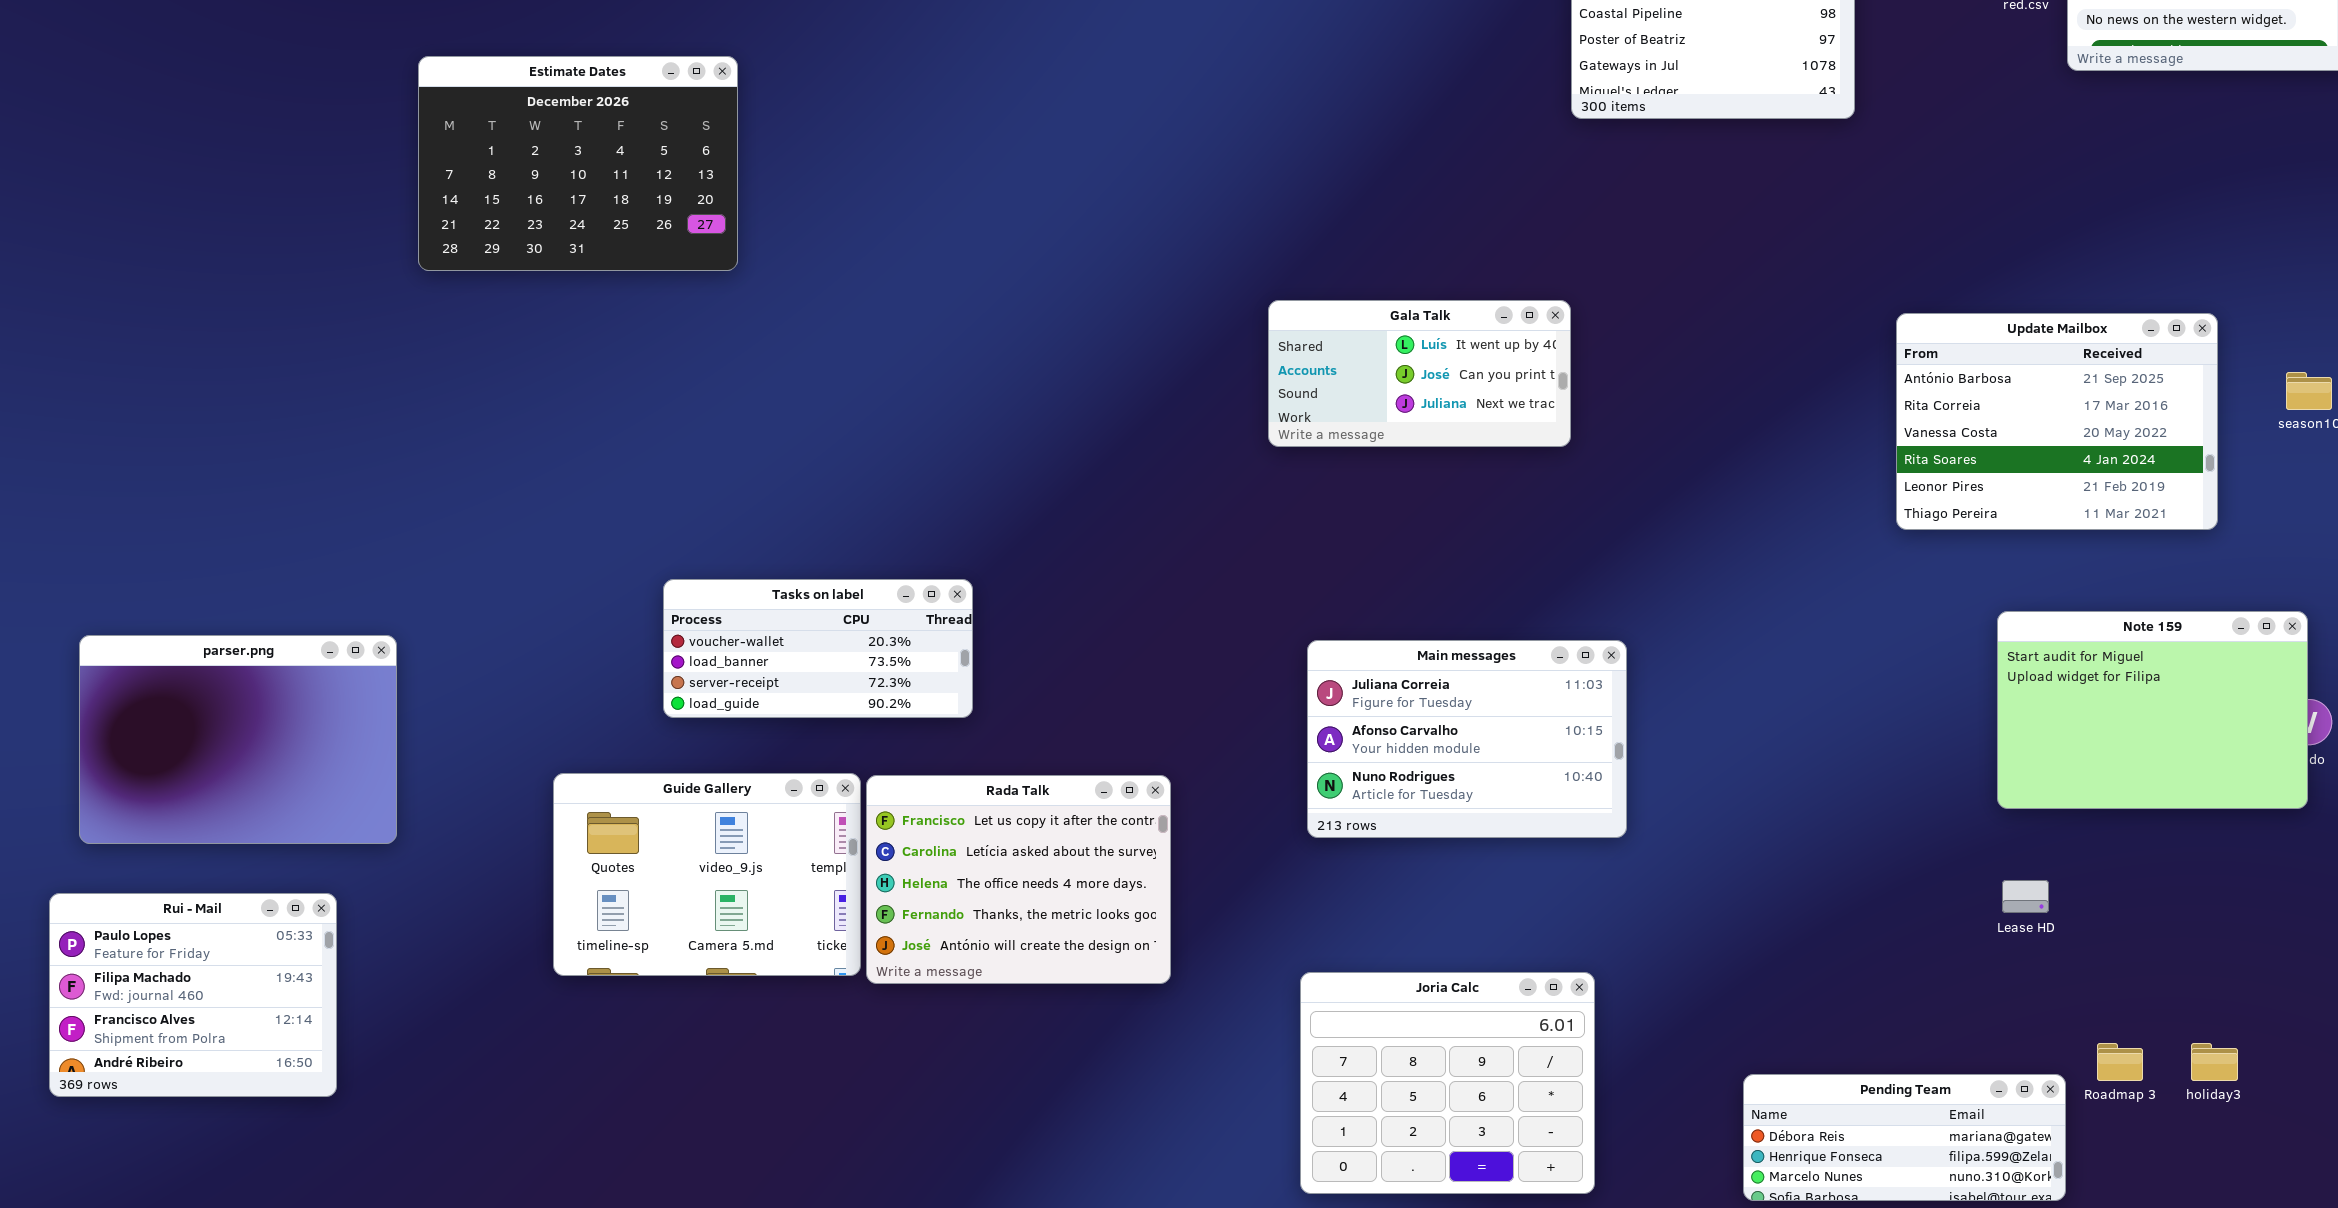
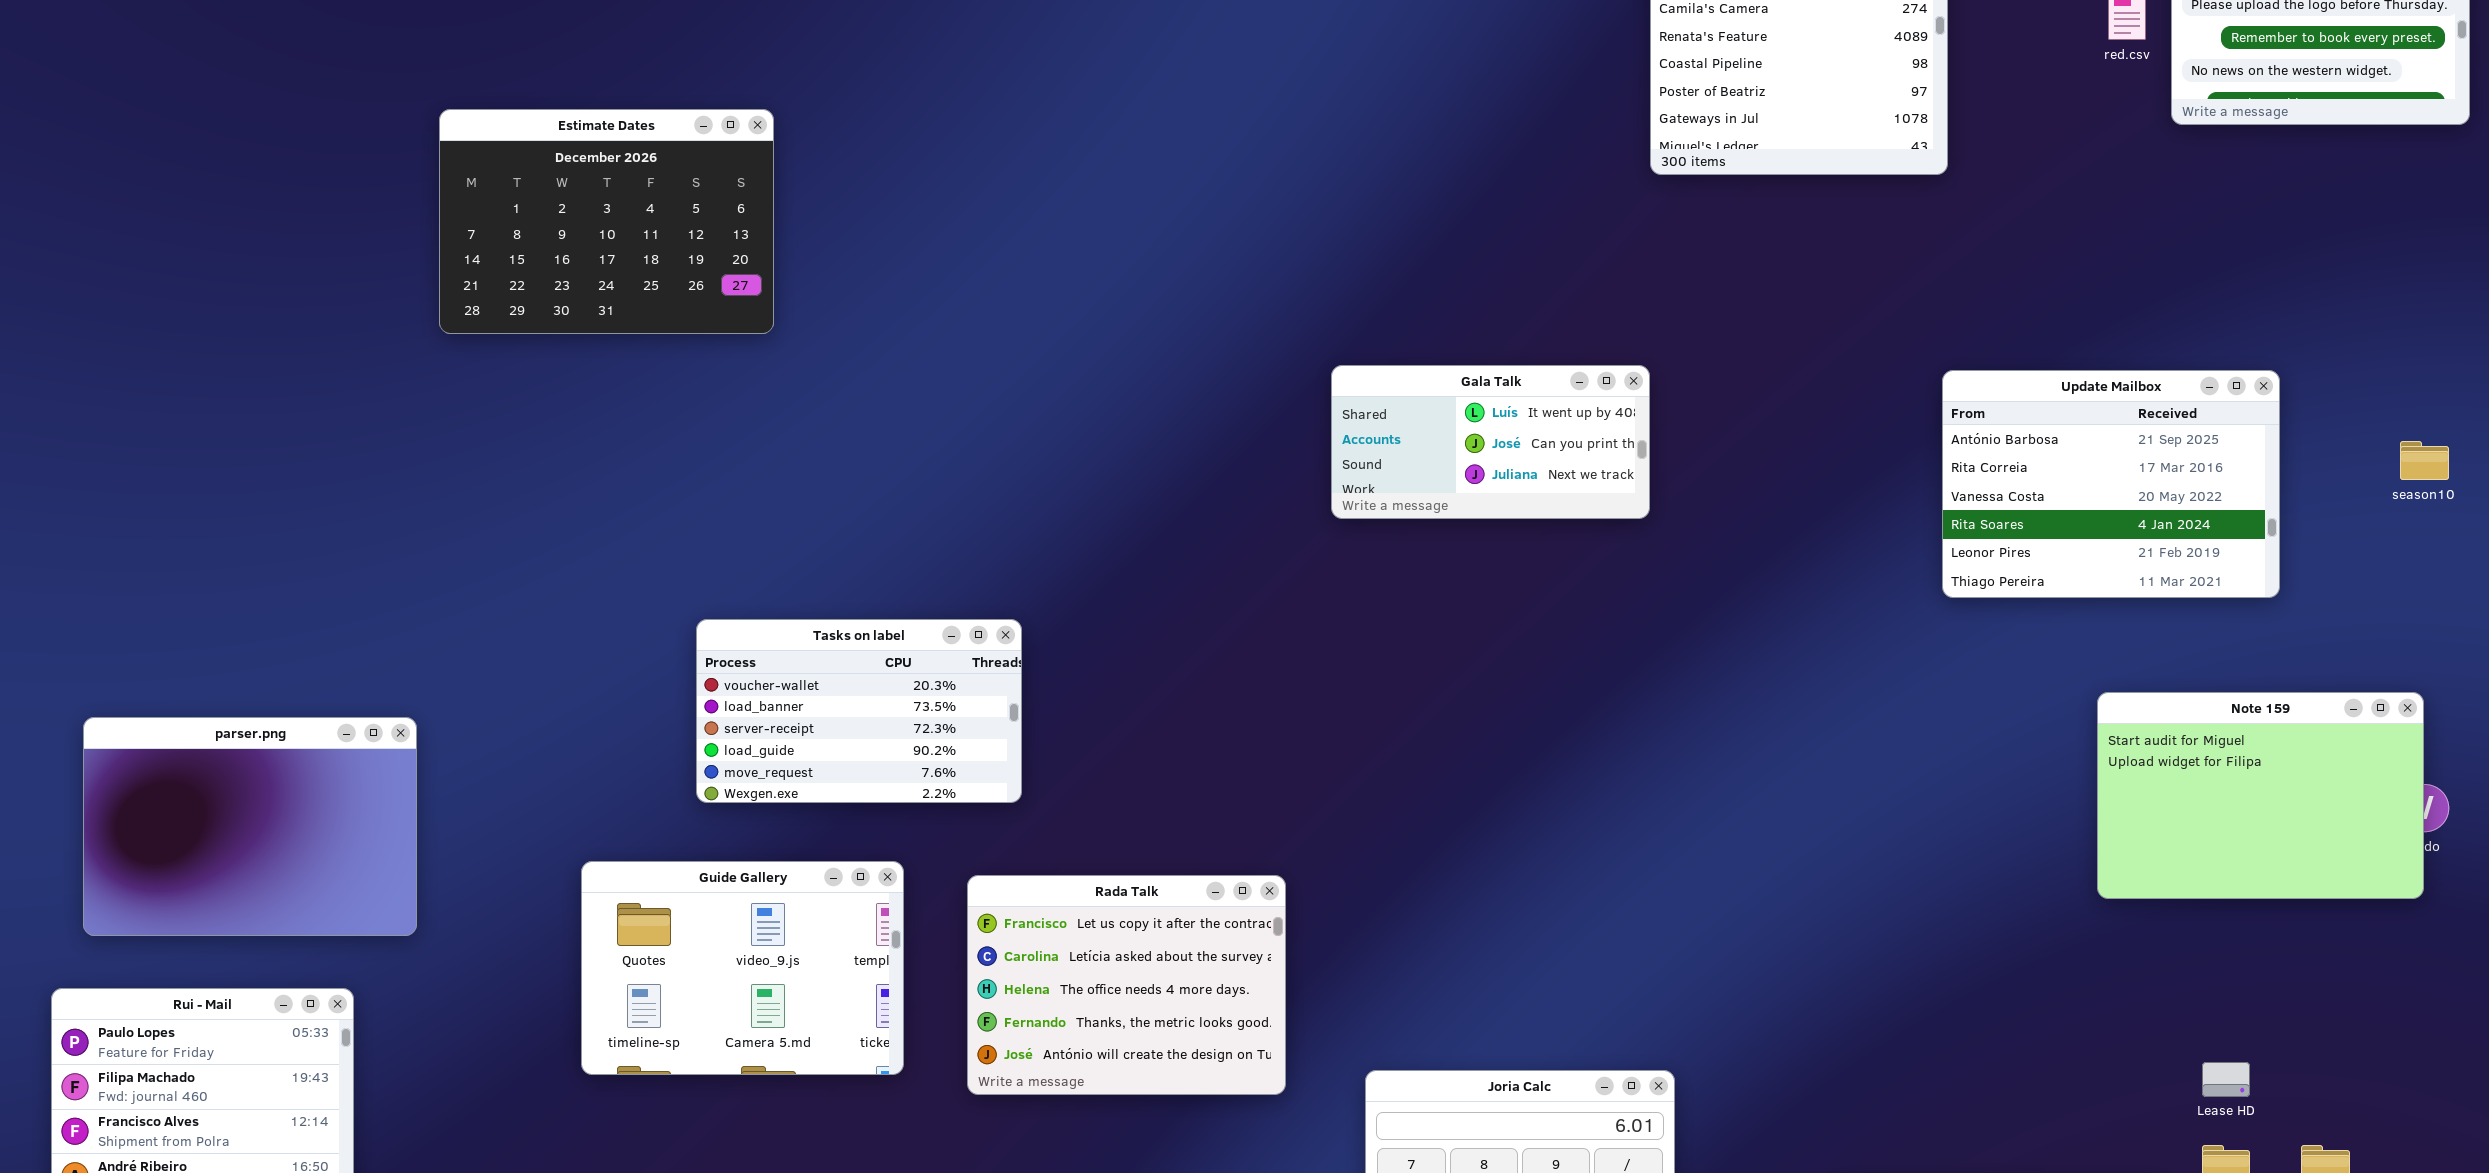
Update Mailbox: [1896,313,2218,530] -> [1942,370,2280,598], moved
Tasks on label: [663,579,973,718] -> [696,619,1022,803], resized
Main messages: [1307,640,1627,838] -> none, closed
Rada Talk: [866,775,1171,984] -> [967,875,1286,1095], moved
Lease HD: [2002,880,2049,913] -> [2202,1062,2250,1097], moved

